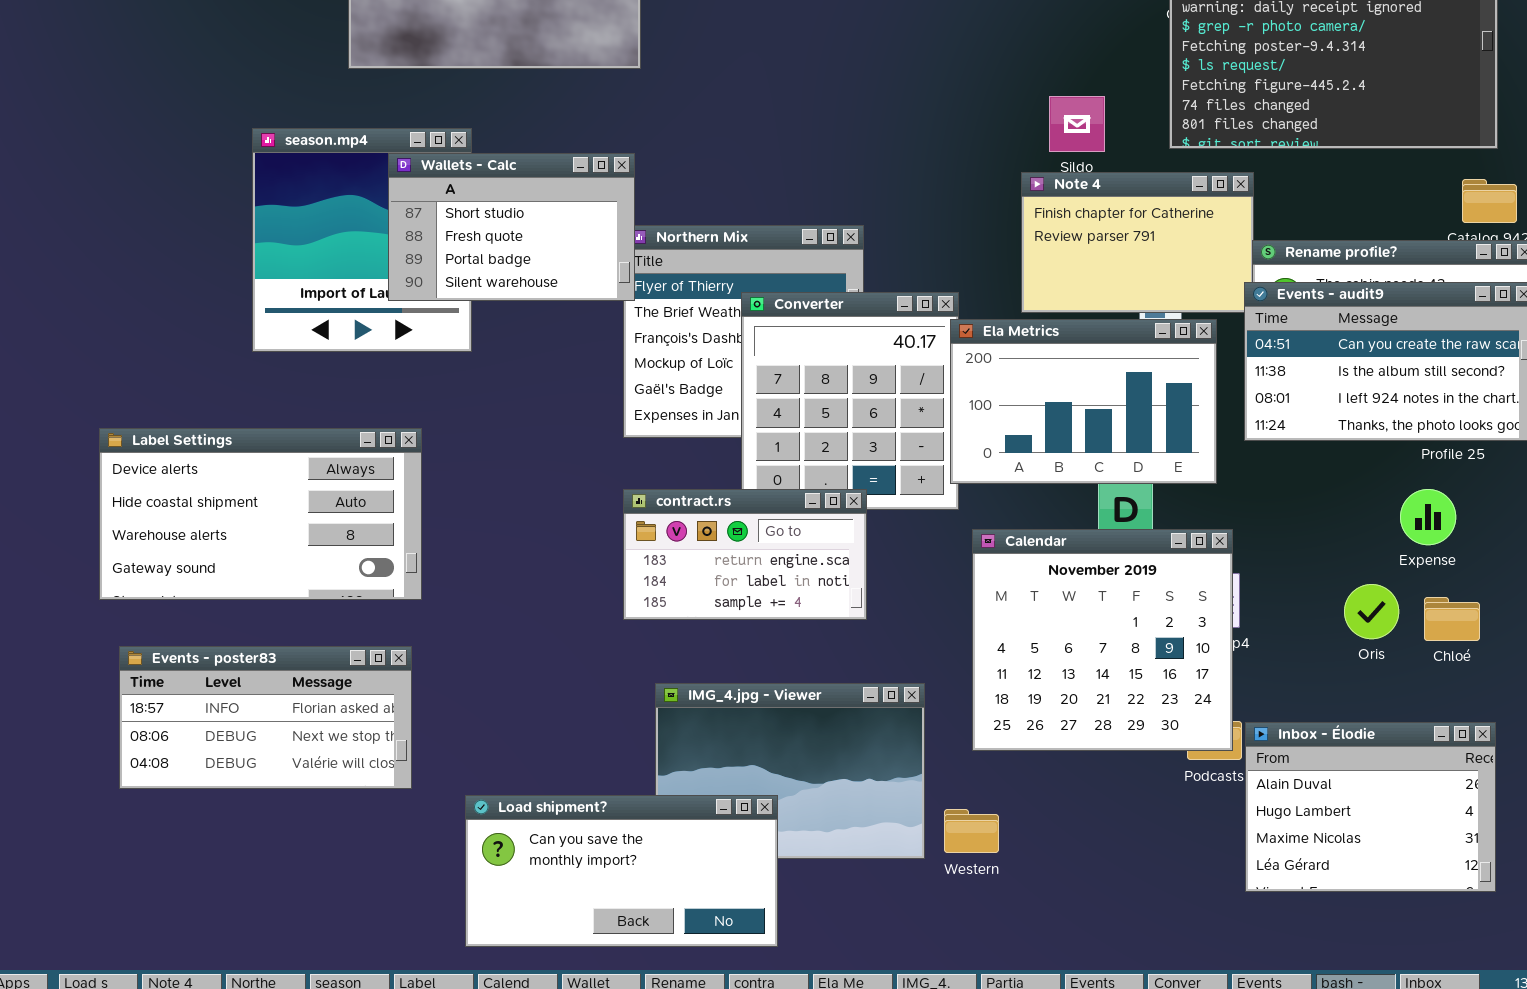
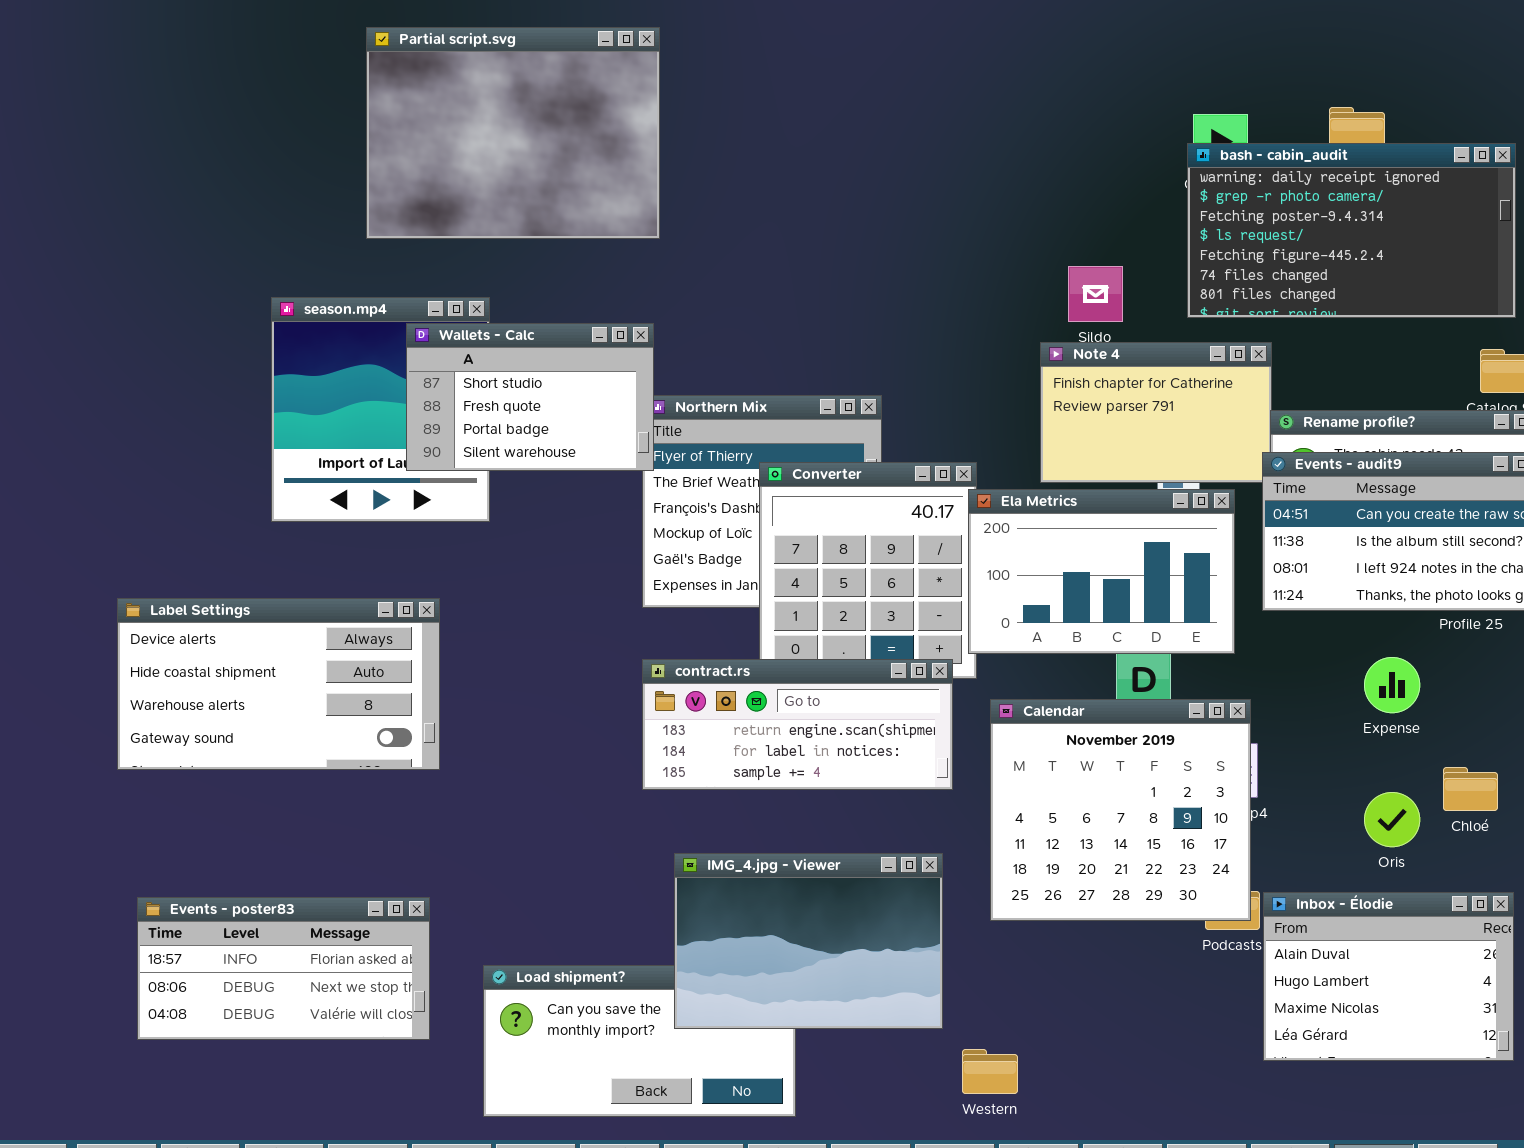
contract.rs: [623,489,867,620] -> [642,659,953,790], resized
Expense: [1400,489,1456,545] -> [1364,657,1420,713], moved
Oris: [1344,584,1399,639] -> [1364,792,1420,847], moved
Events - poster83: [119,646,412,789] -> [137,897,430,1040], moved
IMG_4.jpg - Viewer: [655,683,925,859] -> [674,853,943,1029], raised
Western: [944,809,999,853] -> [962,1049,1018,1094], moved

